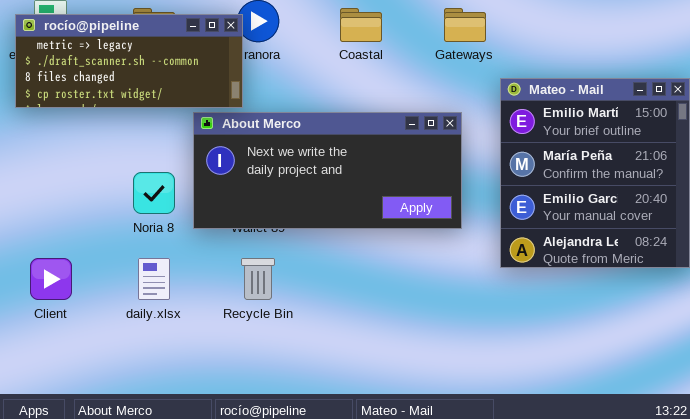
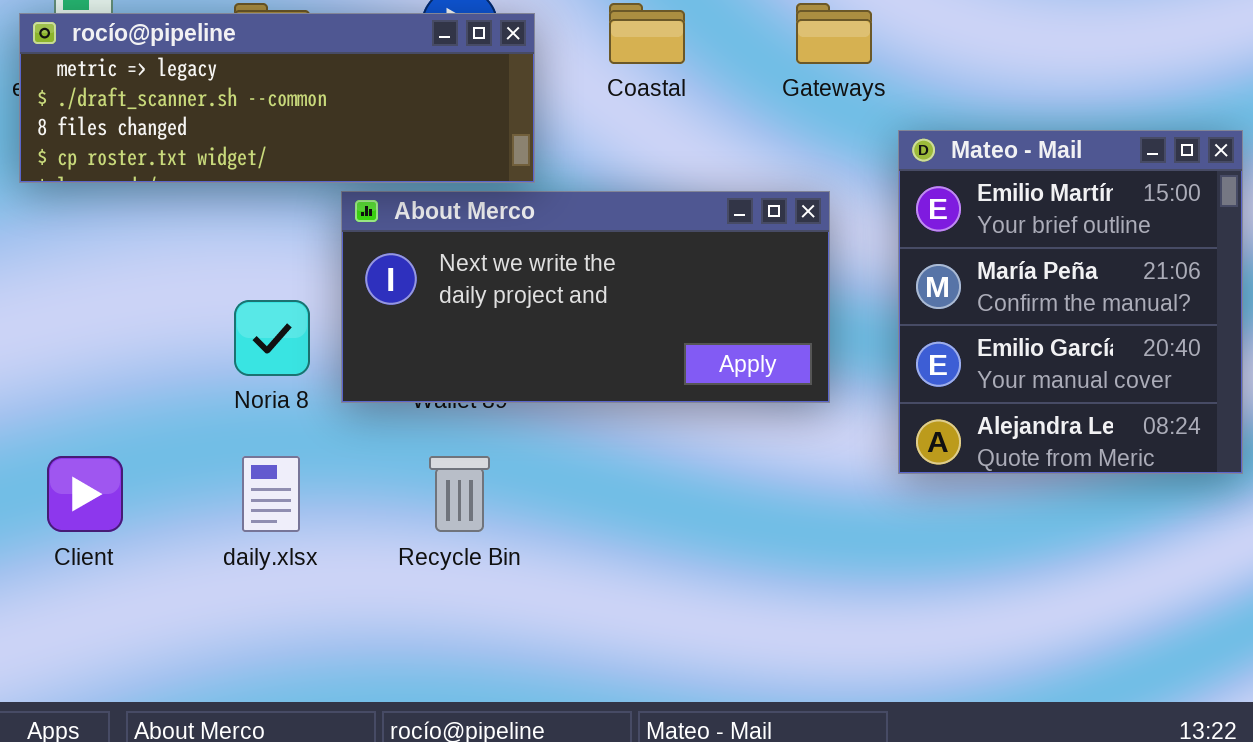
rocío@pipeline: [15,14,243,108] -> [19,13,535,183], resized

